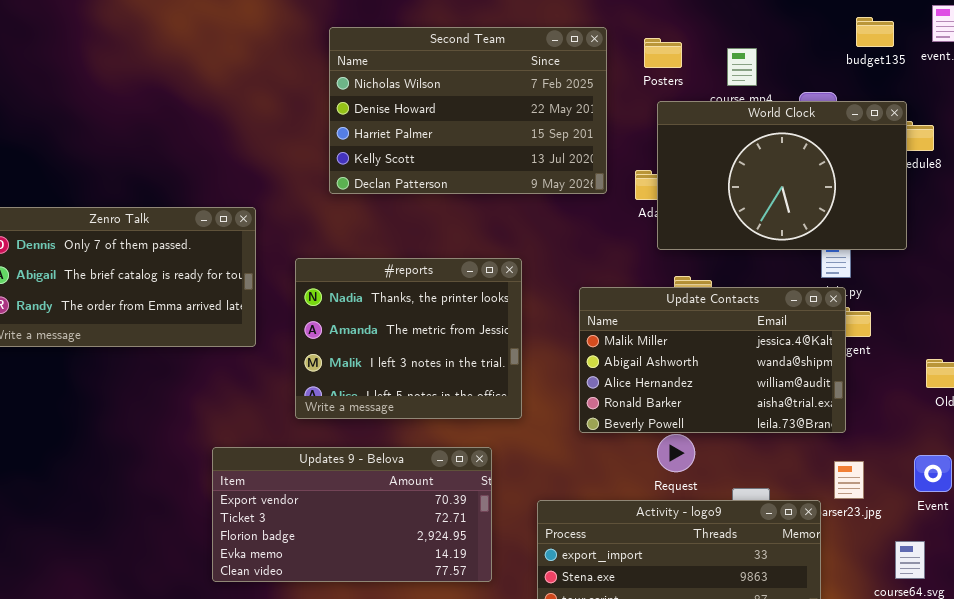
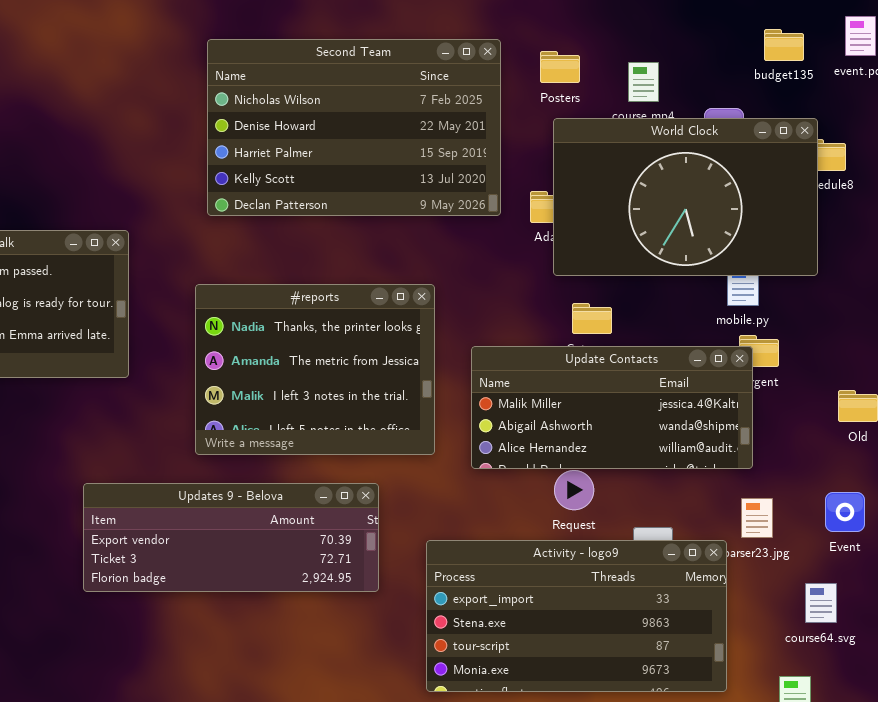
#reports: [295,258,522,419] -> [195,284,435,455], moved
Update Contacts: [579,287,846,433] -> [471,346,753,469], resized
Updates 9 - Belova: [212,447,492,582] -> [83,483,379,592], resized

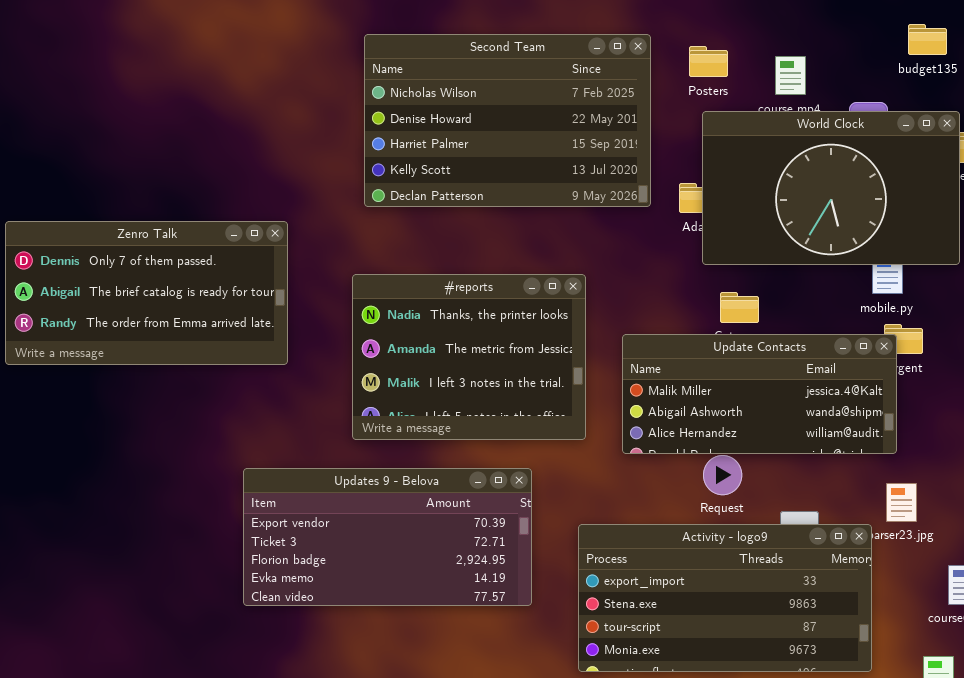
Updates 9 - Belova: [83,483,379,592] -> [243,468,532,606], resized

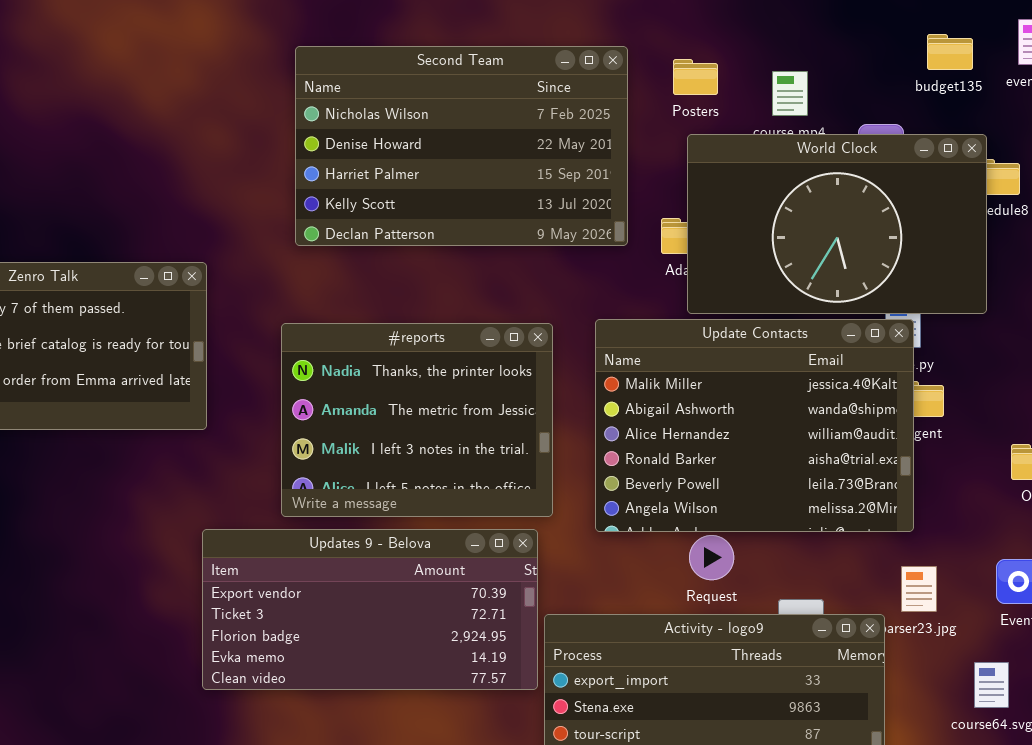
Update Contacts: [622,334,897,454] -> [595,319,914,532], resized
Updates 9 - Belova: [243,468,532,606] -> [202,529,538,690], moved

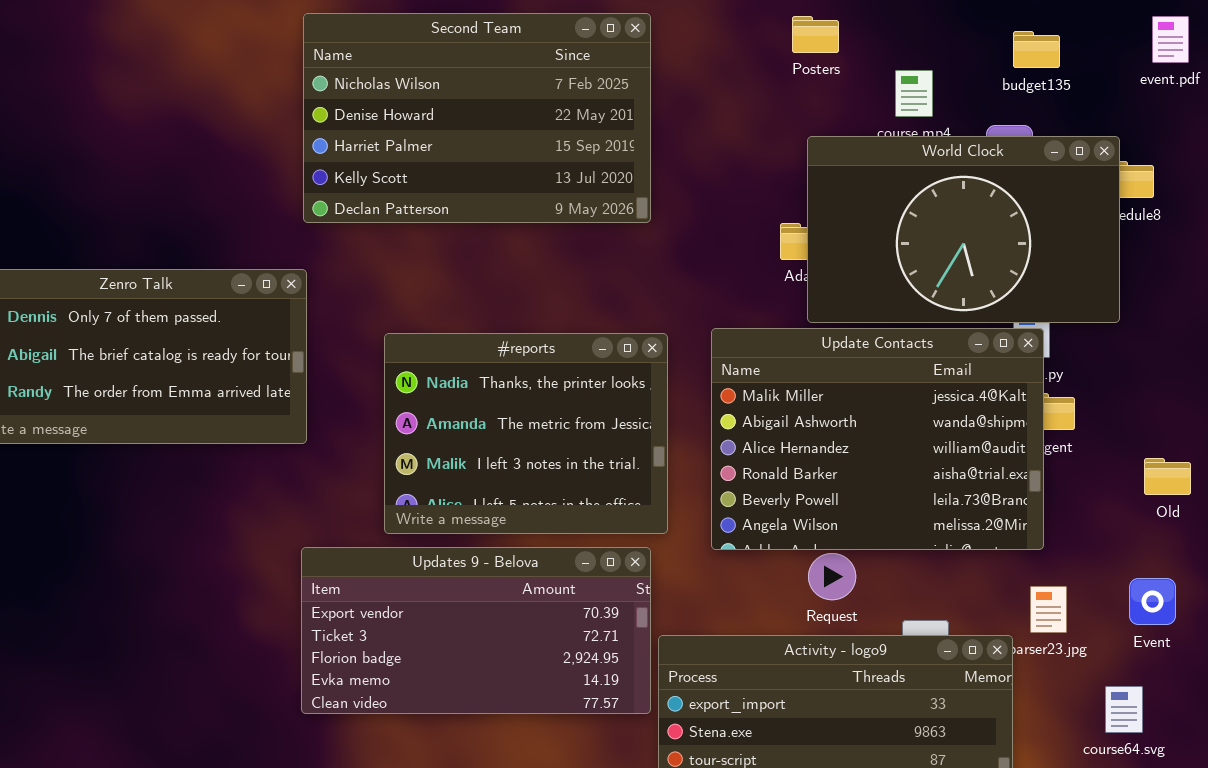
budget135: [927,34,973,70] -> [1013,31,1060,68], moved
Second Team: [295,46,628,246] -> [303,13,651,223], moved
Posters: [673,59,718,95] -> [792,16,839,53], moved

